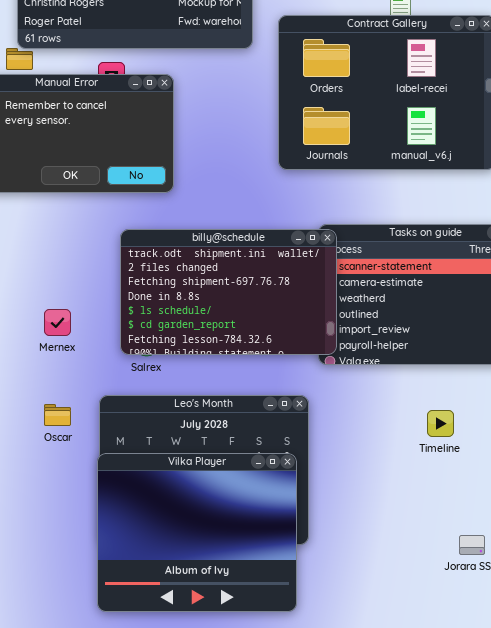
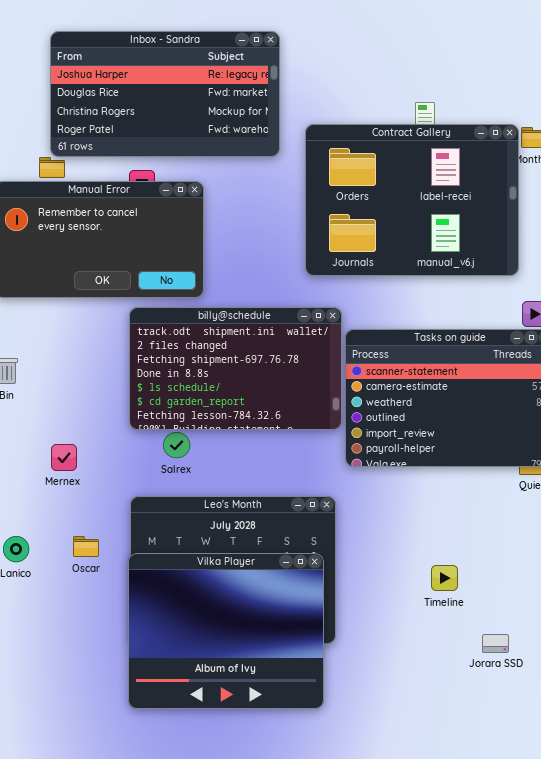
billy@schedule: [120,229,337,355] -> [129,307,342,430], moved
Mernex: [44,309,71,336] -> [51,444,77,471], moved
Oscar: [44,404,71,426] -> [73,536,99,557], moved
Timeline: [427,410,454,437] -> [431,565,458,591], moved

